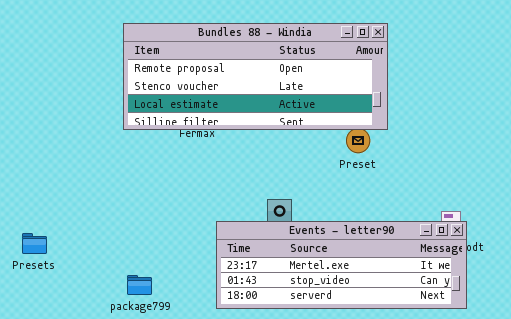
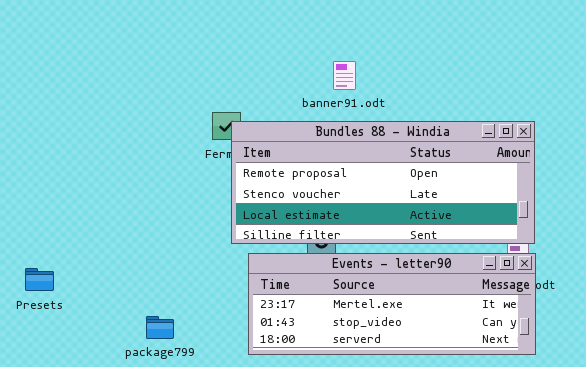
Bundles 88 - Windia: [123,23,388,130] -> [231,121,535,244], moved

